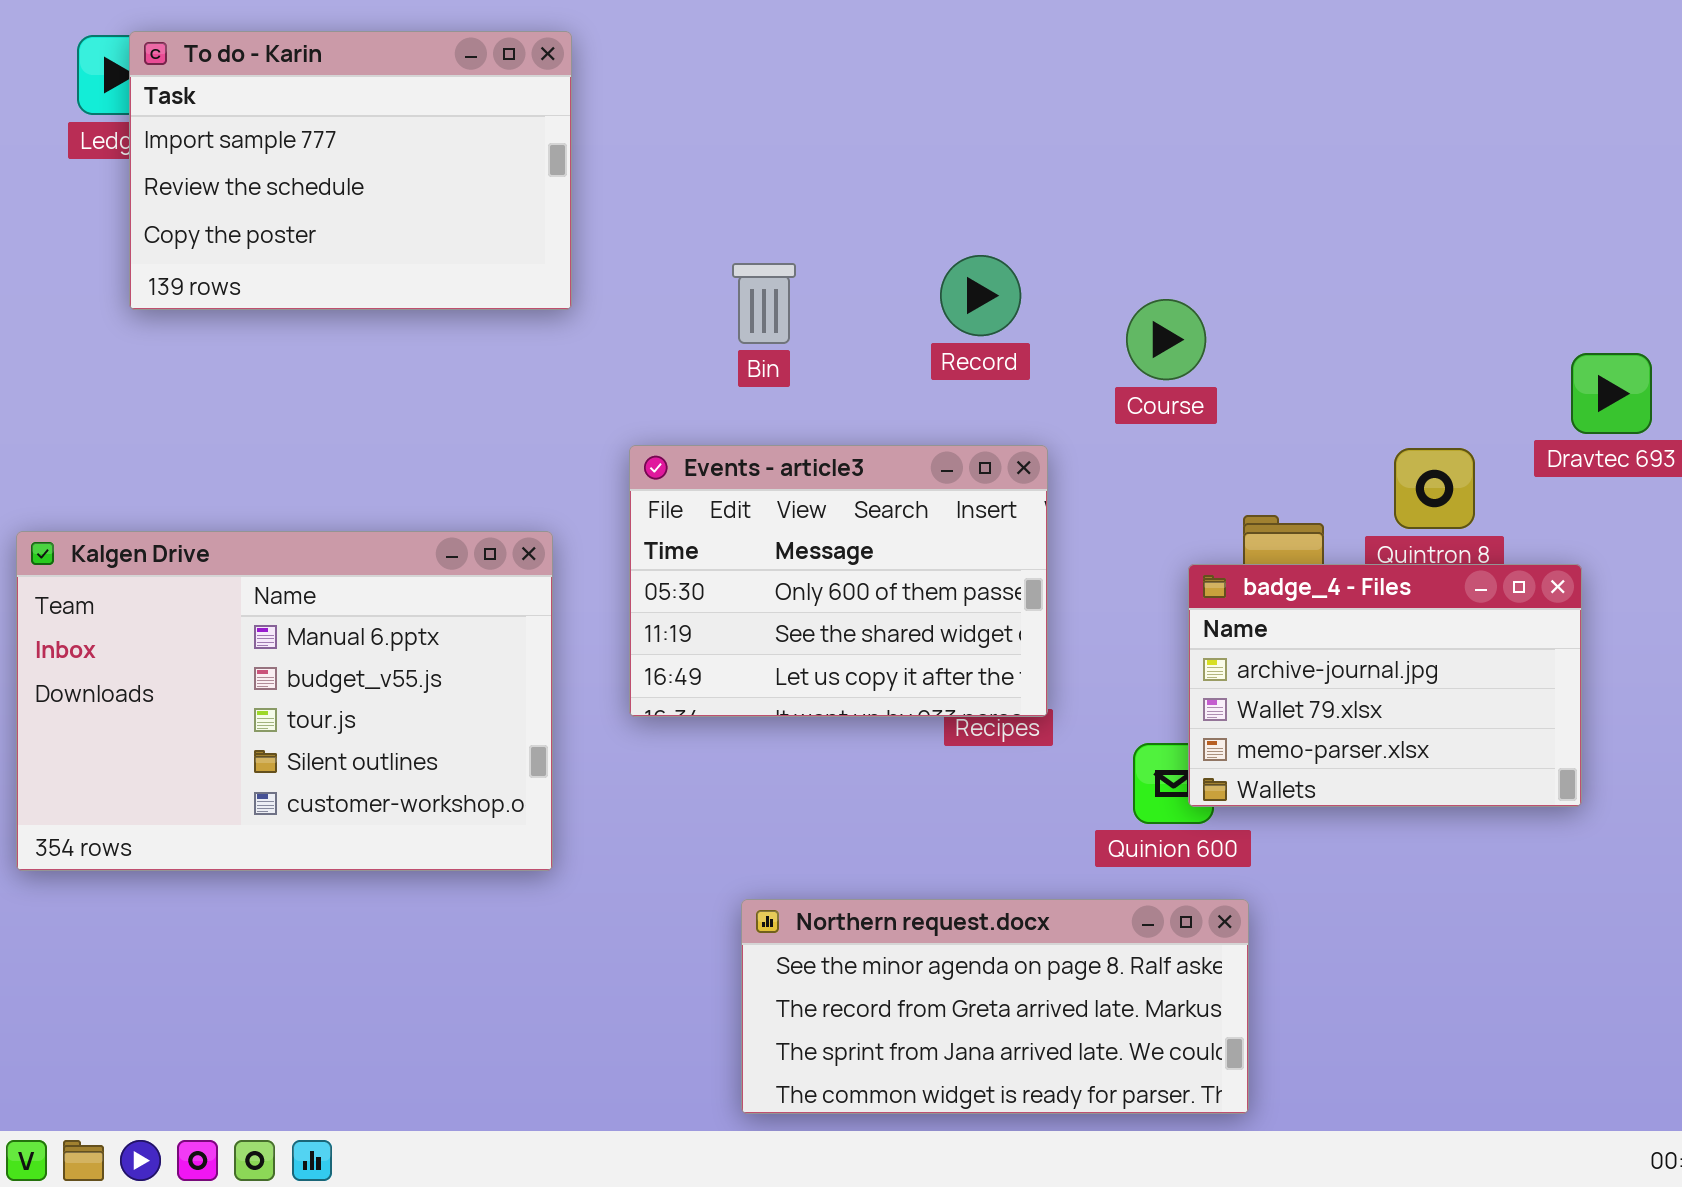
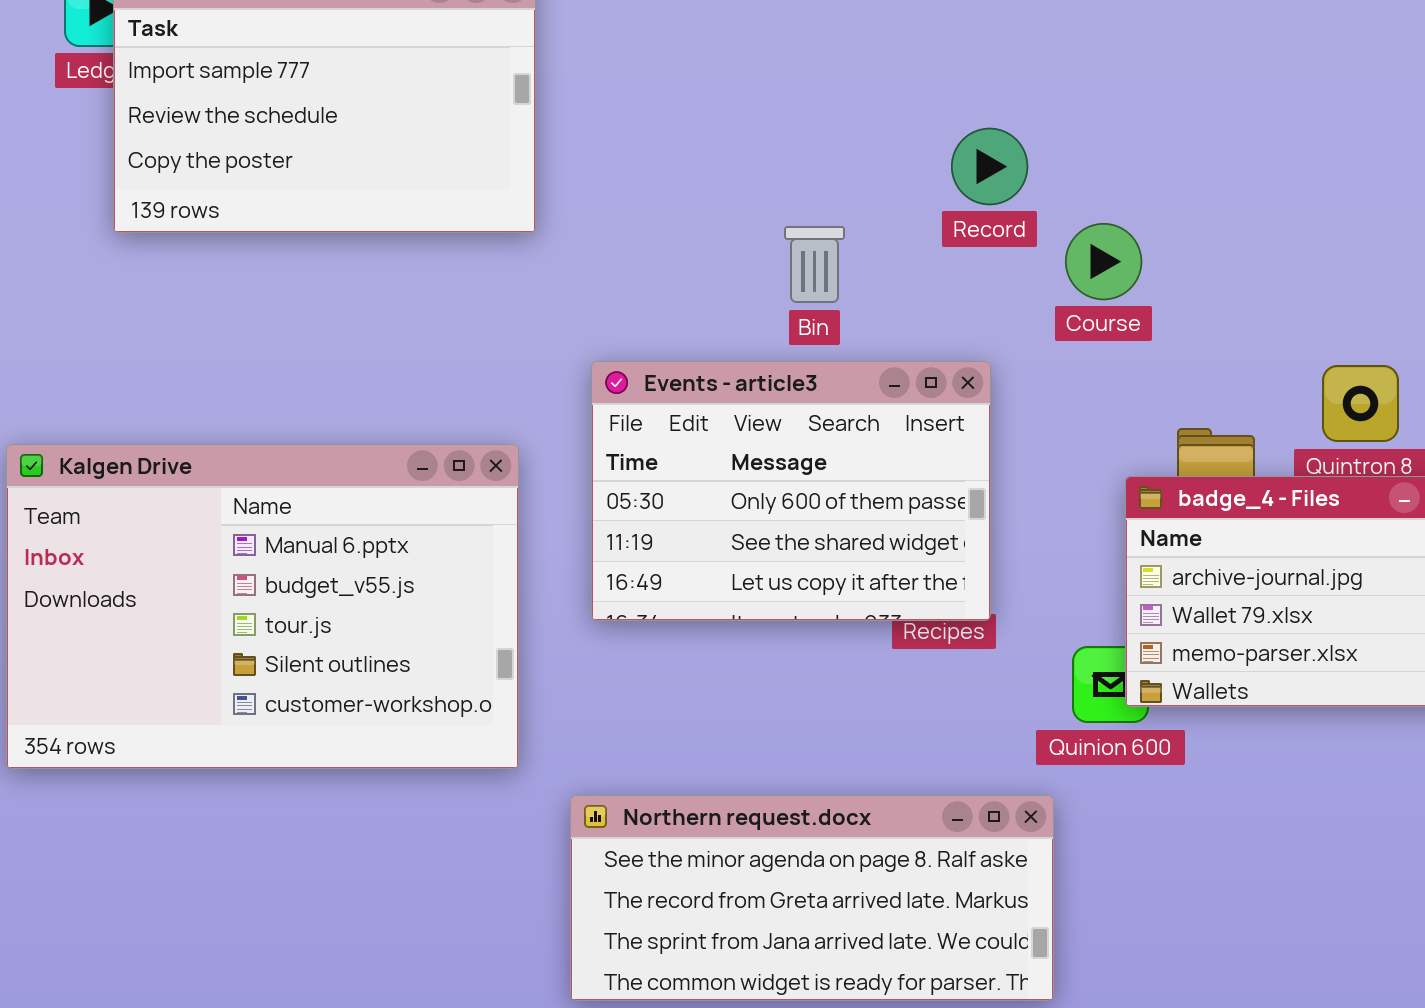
Record: [940,255,1021,336] -> [951,128,1028,205], moved
Bin: [732,263,796,344] -> [784,226,845,303], moved
Northern request.docx: [741,899,1249,1114] -> [570,795,1054,1001], moved

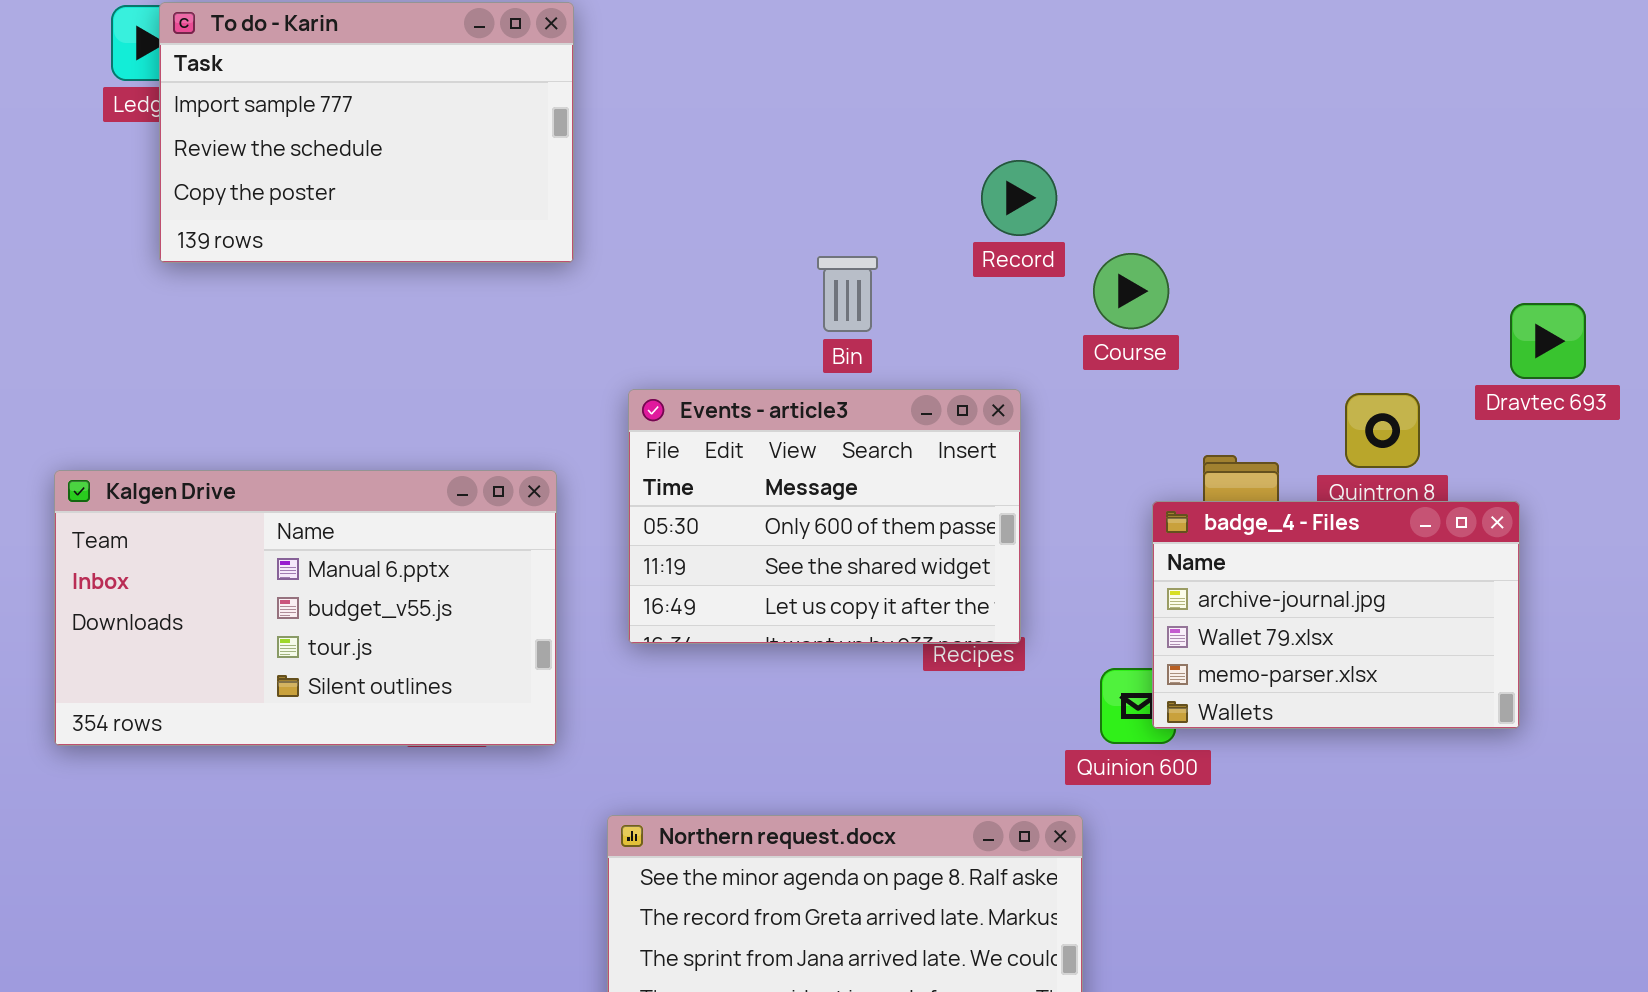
Kalgen Drive: [6,444,519,769] -> [54,470,557,746], resized

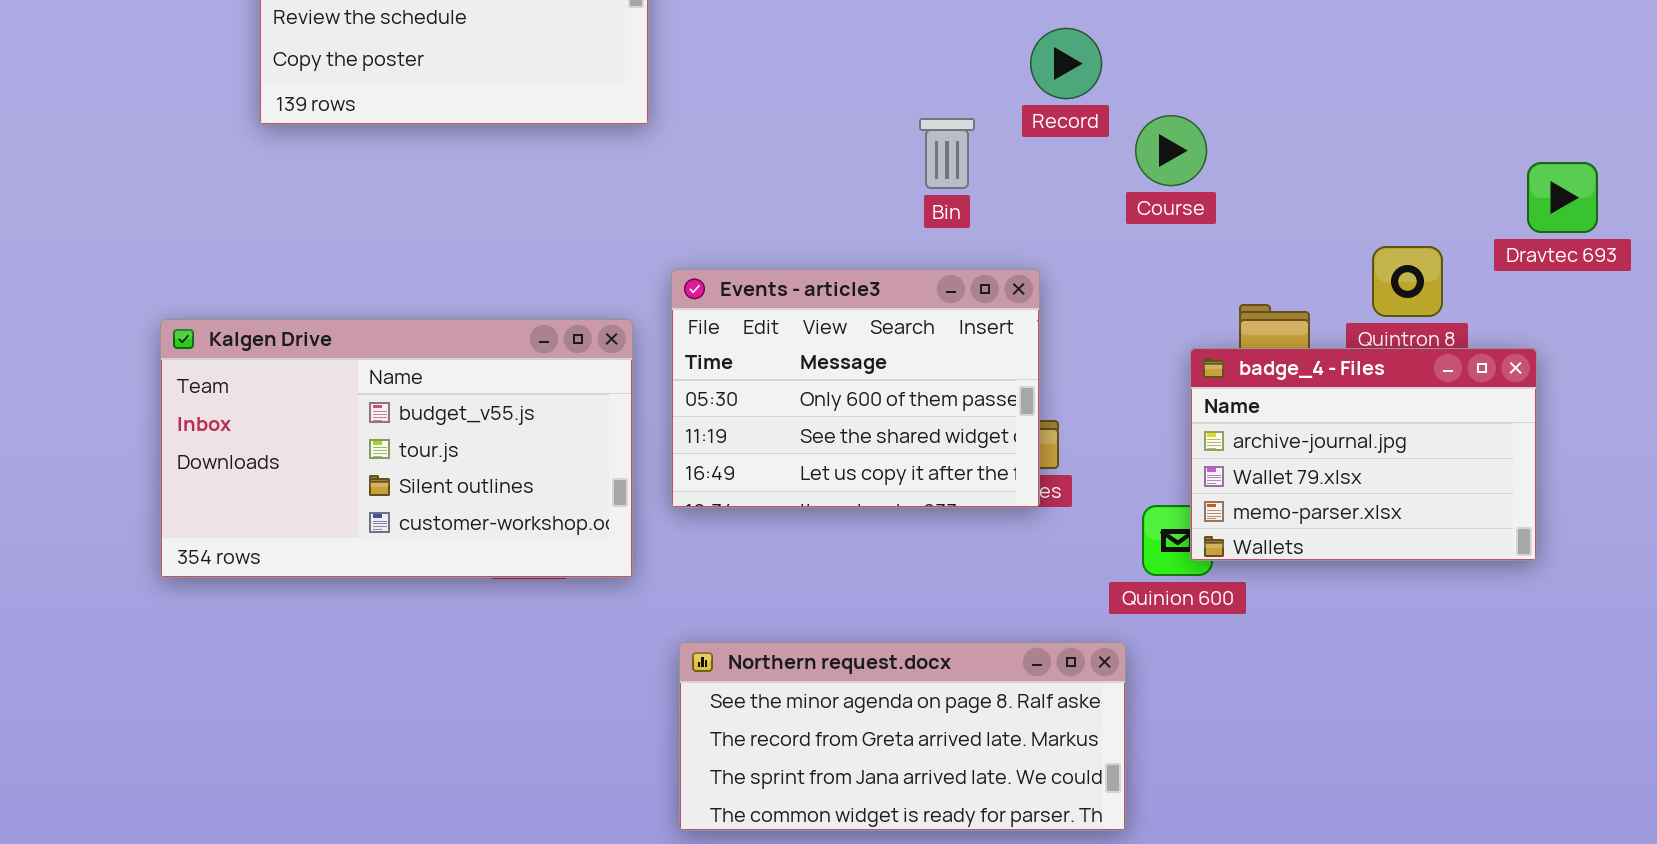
Bin: [817,256,878,332] -> [919,118,975,189], moved
Events - article3: [628,389,1021,644] -> [671,269,1040,508], moved
Kalgen Drive: [54,470,557,746] -> [160,319,633,578], scrolled down 1 row

